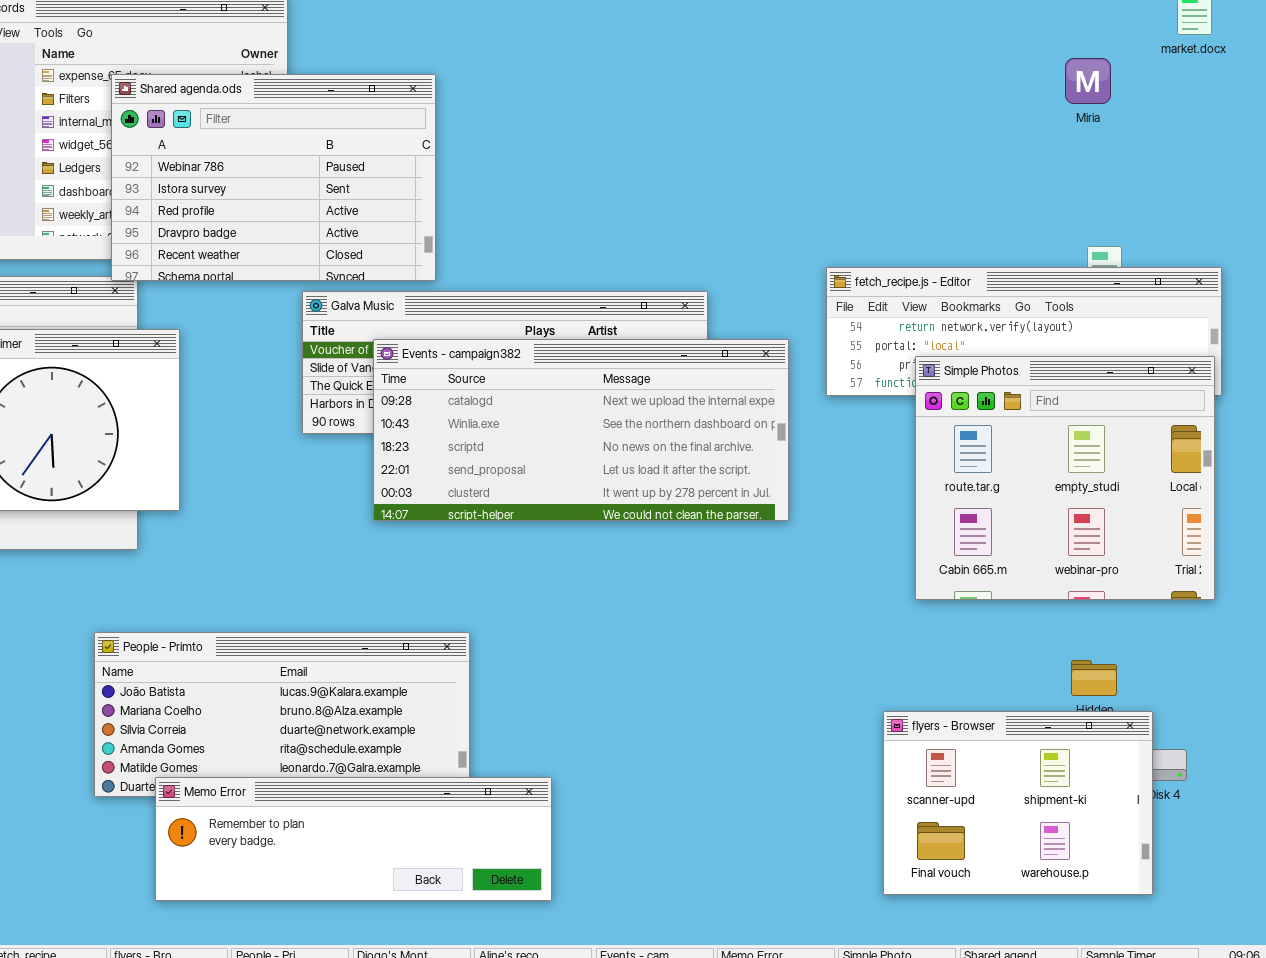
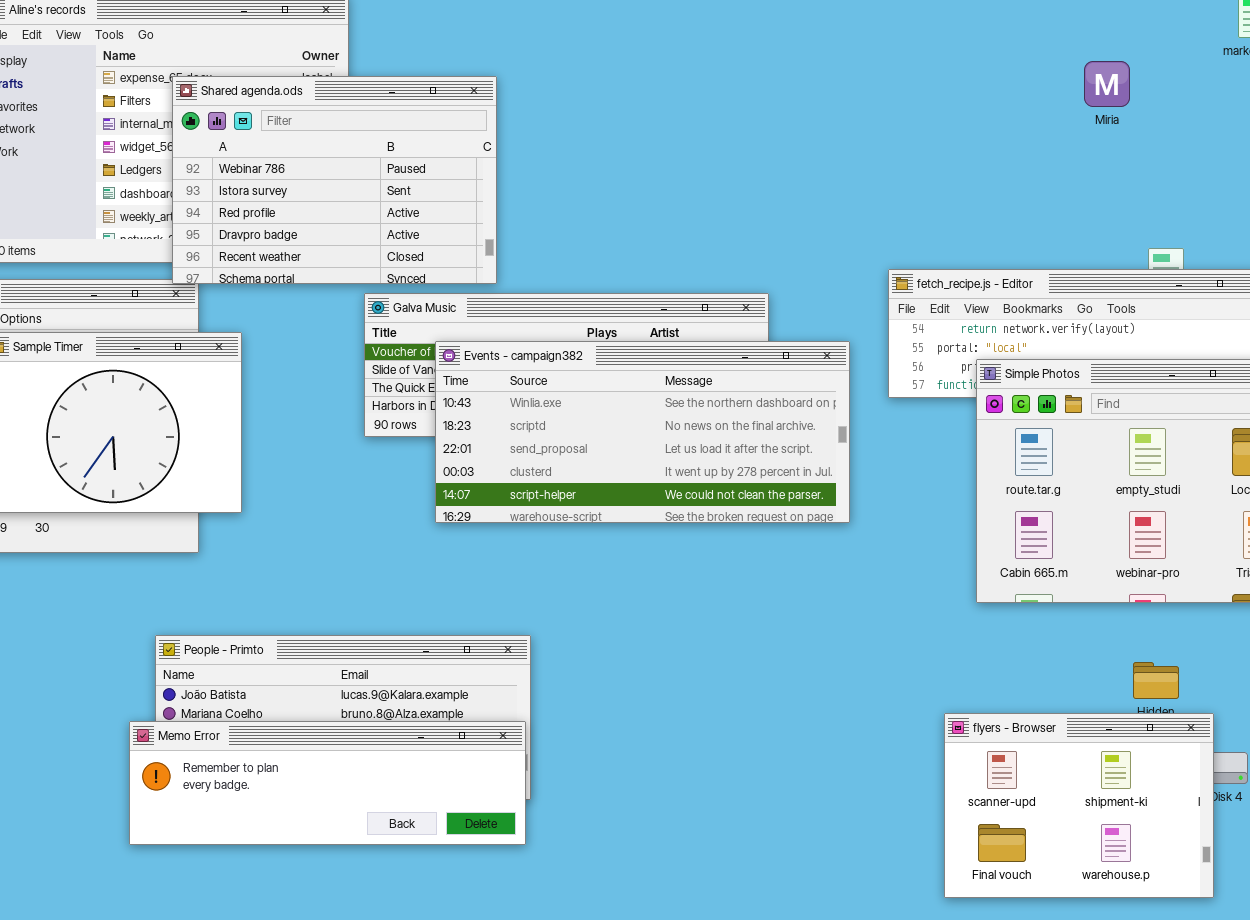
Miria: [1065,58,1111,104] -> [1084,61,1130,107], moved
Events - campaign382: [373,339,789,521] -> [435,341,850,523], scrolled down 1 row
Memo Error: [155,777,552,901] -> [129,721,526,845], moved

